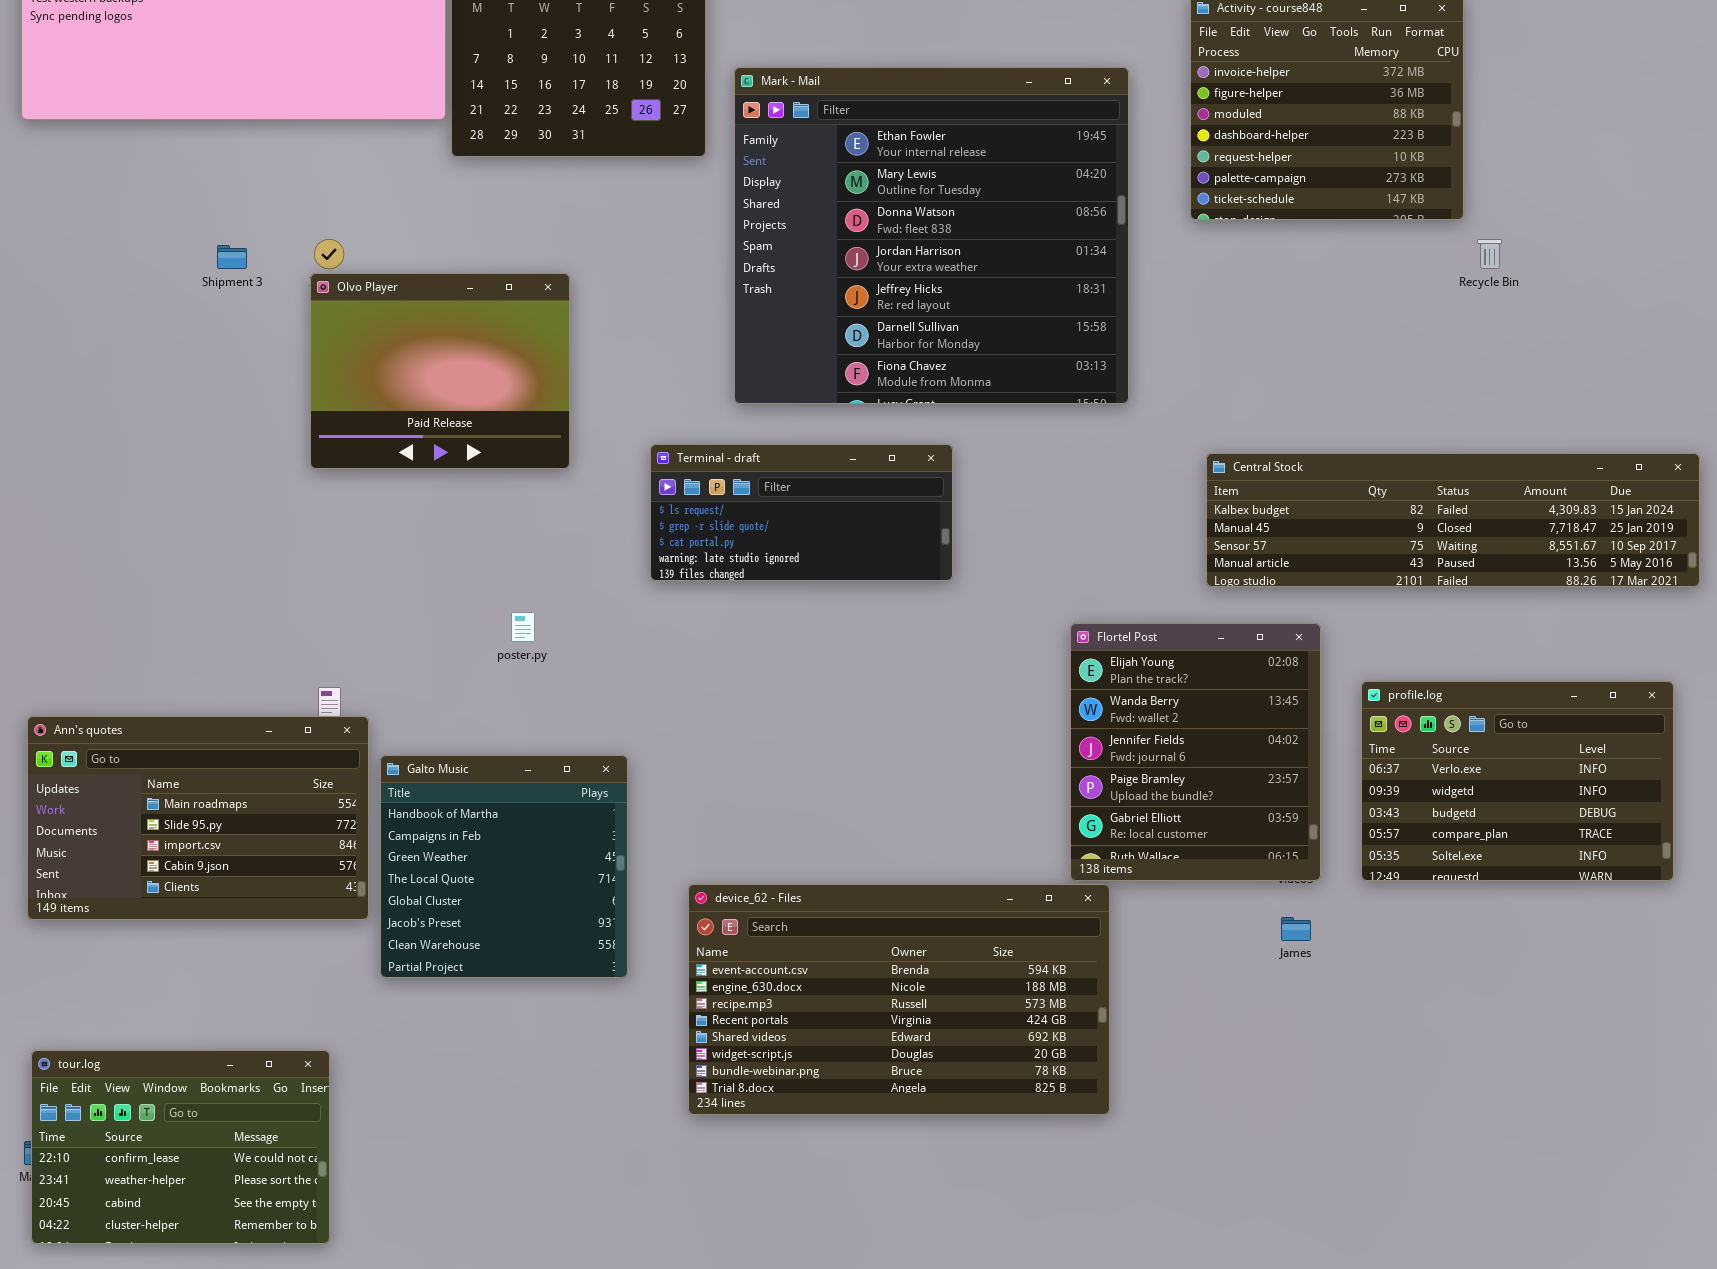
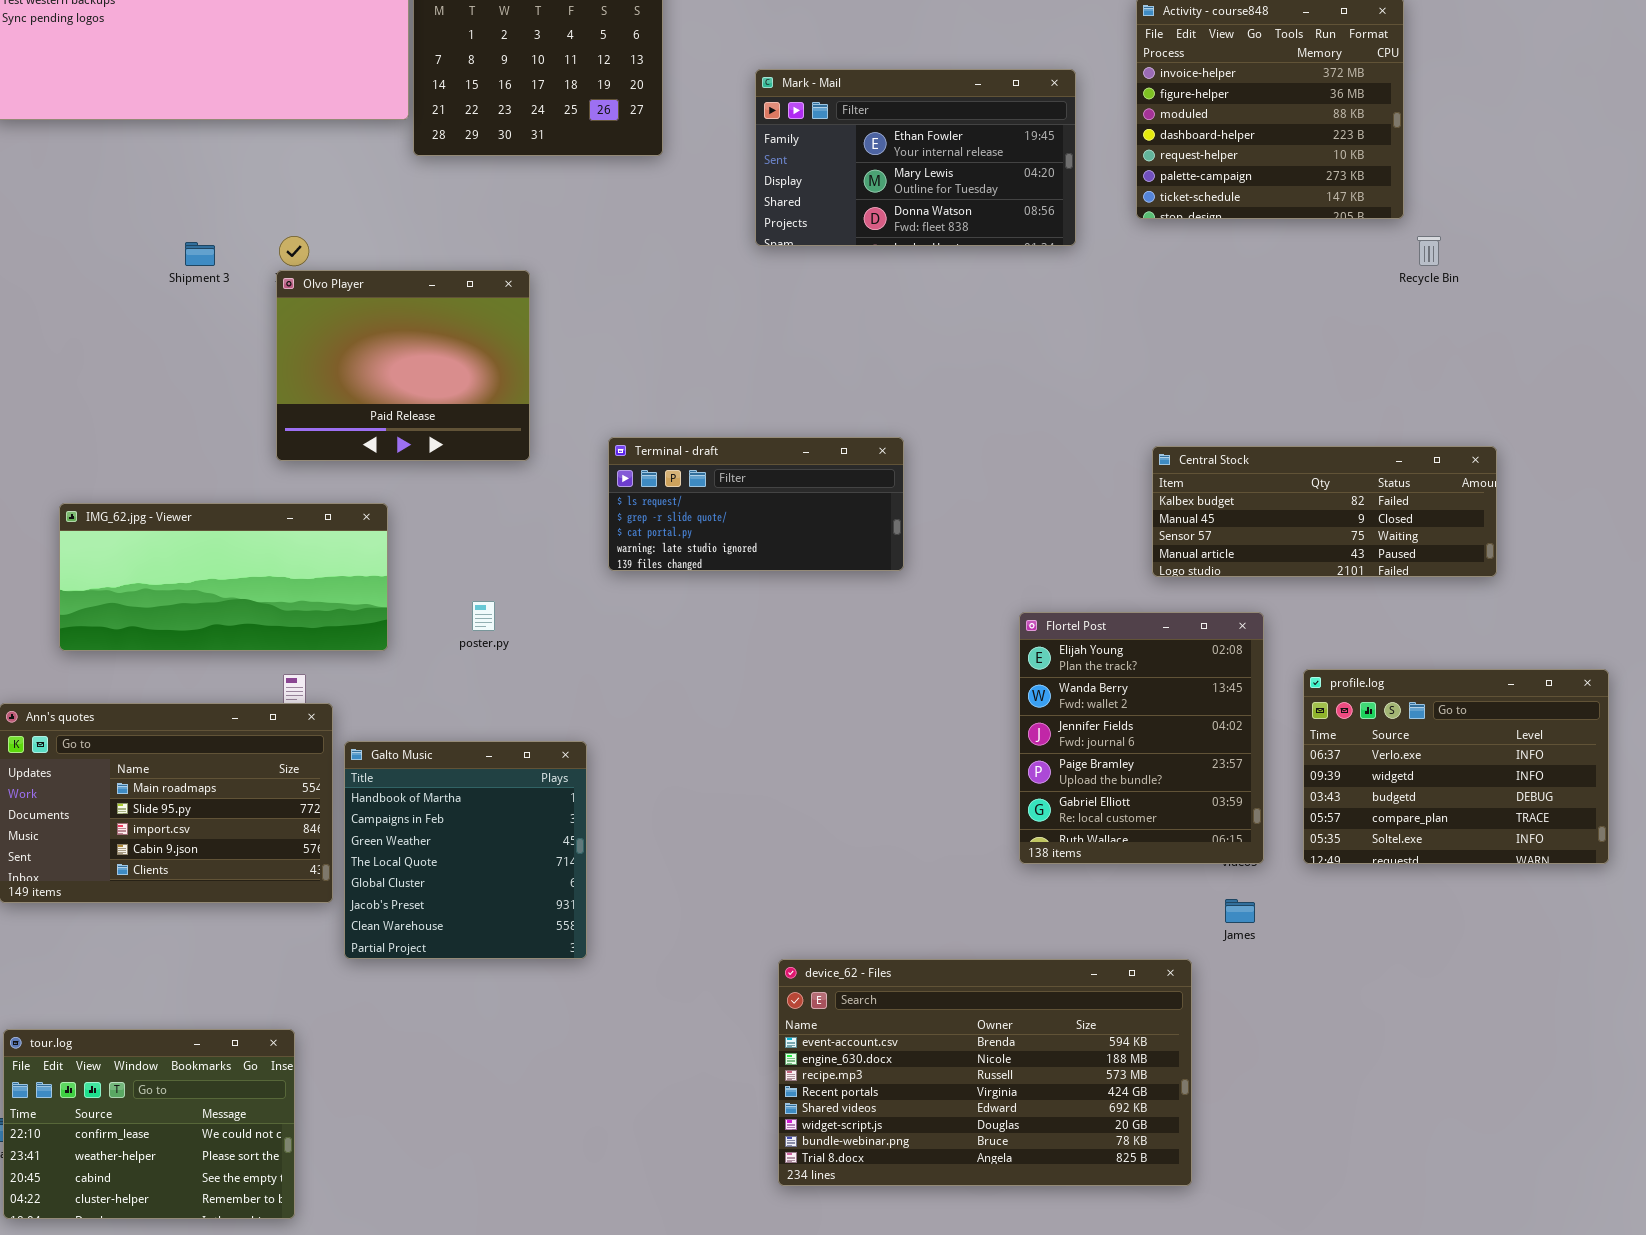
Mark - Mail: [734,67,1129,404] -> [755,69,1076,246], resized
Central Stock: [1206,453,1700,587] -> [1152,446,1497,577], resized
IMG_62.jpg - Viewer: none -> [59,503,388,651], opened
device_62 - Files: [688,884,1110,1115] -> [778,959,1192,1186], moved

